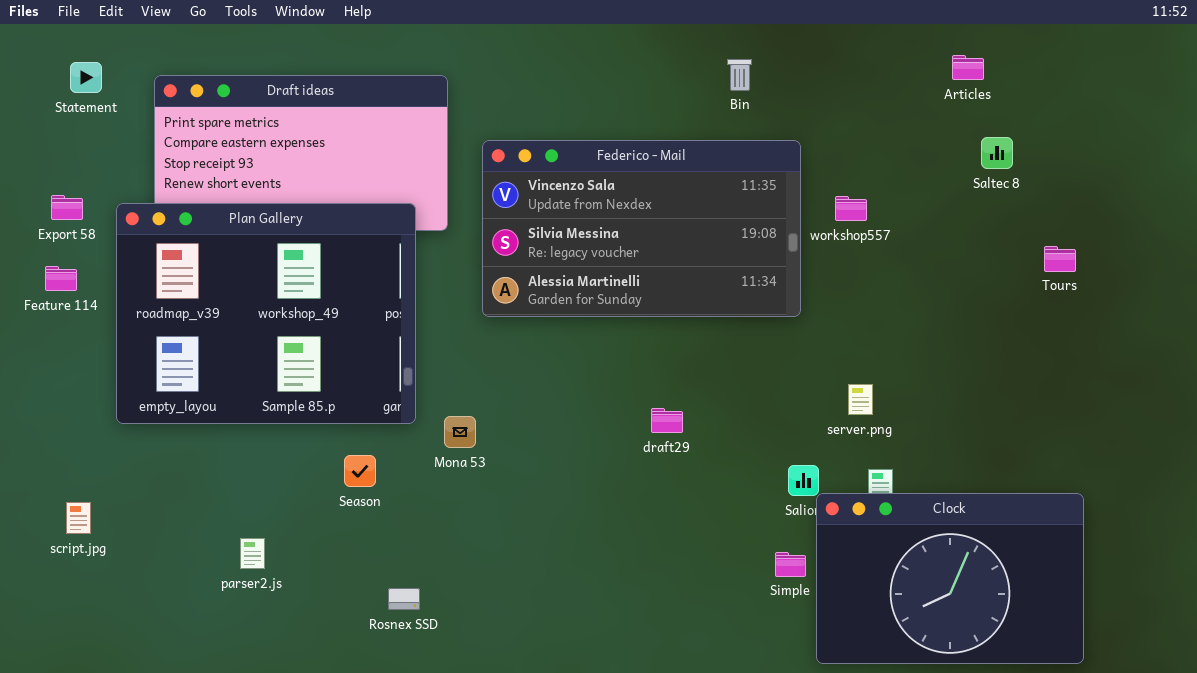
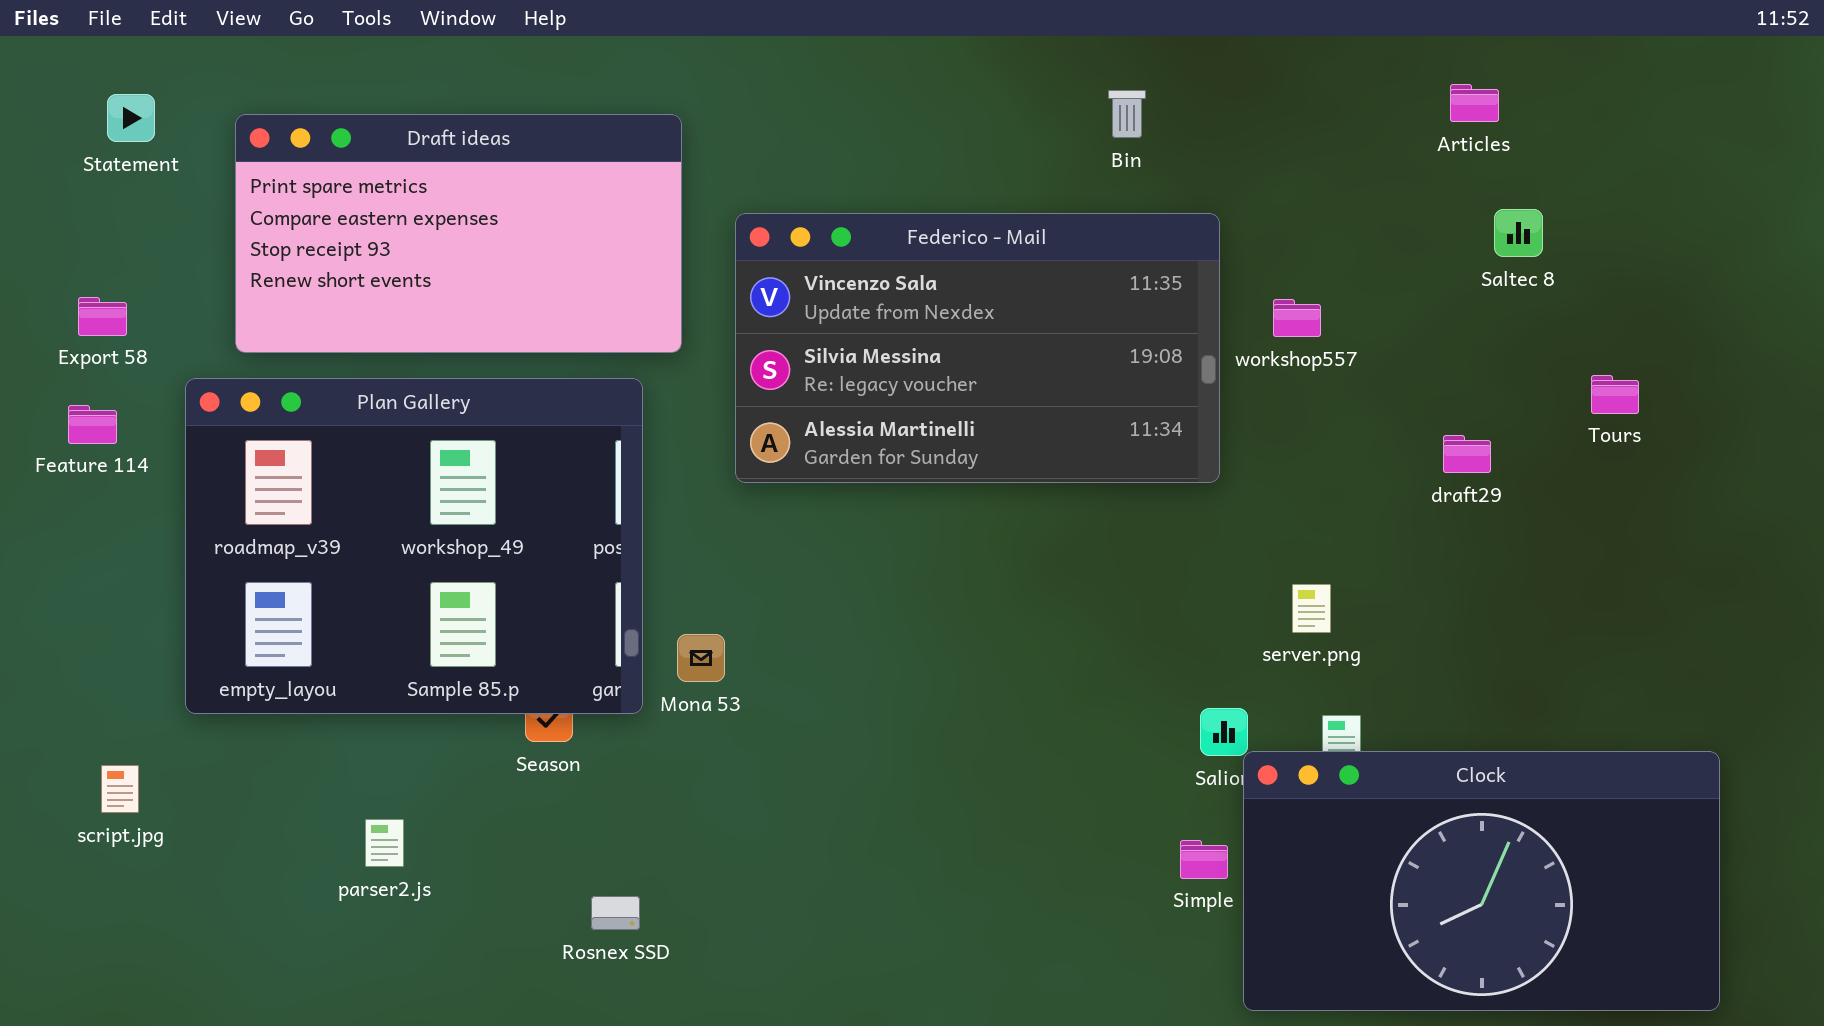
Plan Gallery: [116,203,416,424] -> [185,378,643,714], moved
draft29: [651,408,683,433] -> [1443,435,1491,473], moved
Clock: [816,493,1084,664] -> [1243,751,1720,1011], resized

